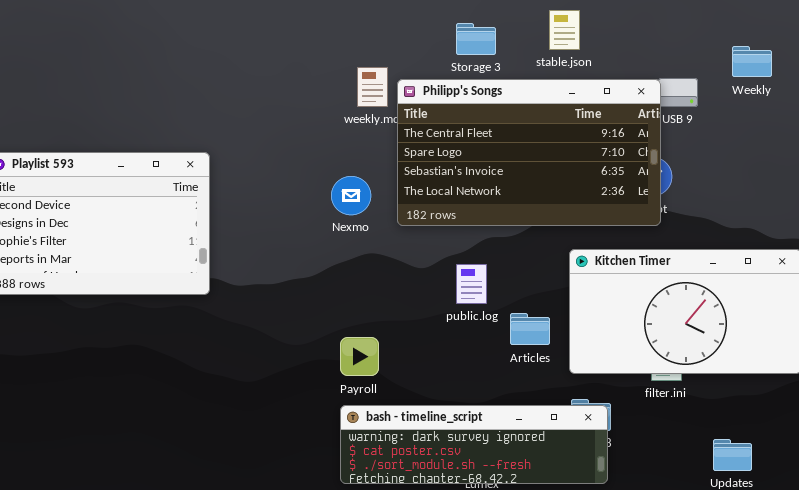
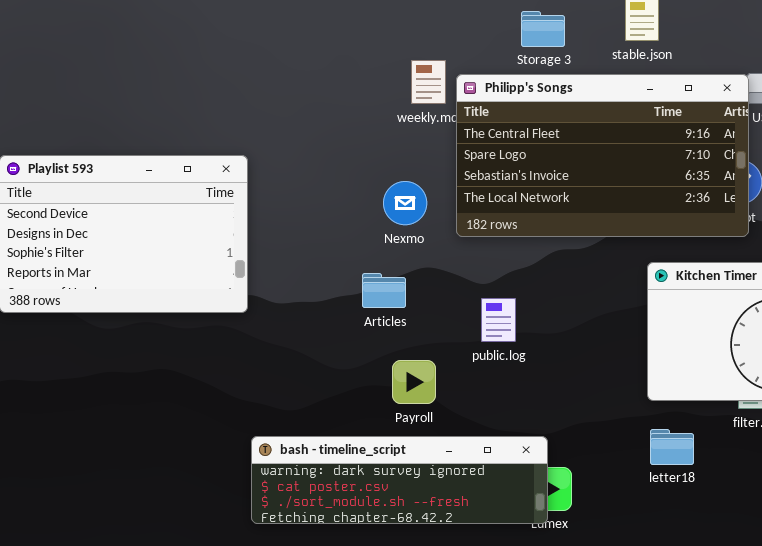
public.log: [456,264,487,304] -> [481,298,516,342], moved
Articles: [510,313,550,345] -> [362,273,406,308], moved
bash - timeline_script: [340,405,608,484] -> [251,436,548,524], moved

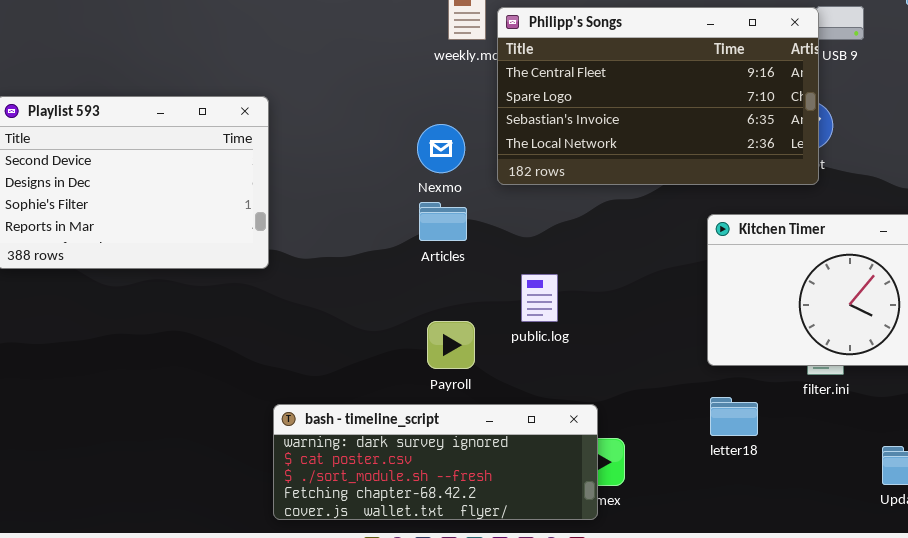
Articles: [362,273,406,308] -> [419,202,467,241], moved
public.log: [481,298,516,342] -> [521,274,558,322], moved
bash - timeline_script: [251,436,548,524] -> [273,404,598,520], resized

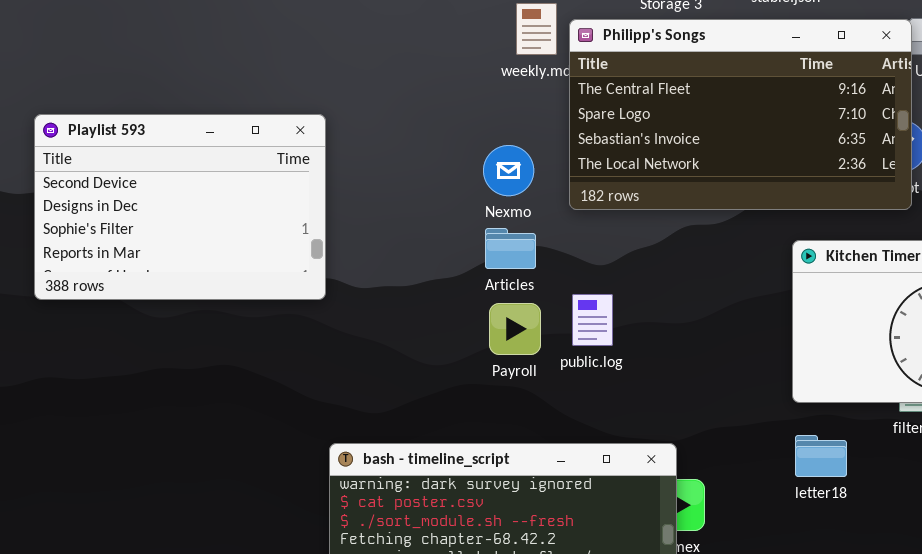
public.log: [521,274,558,322] -> [572,294,613,346], moved
Payroll: [427,321,475,369] -> [489,303,541,355], moved

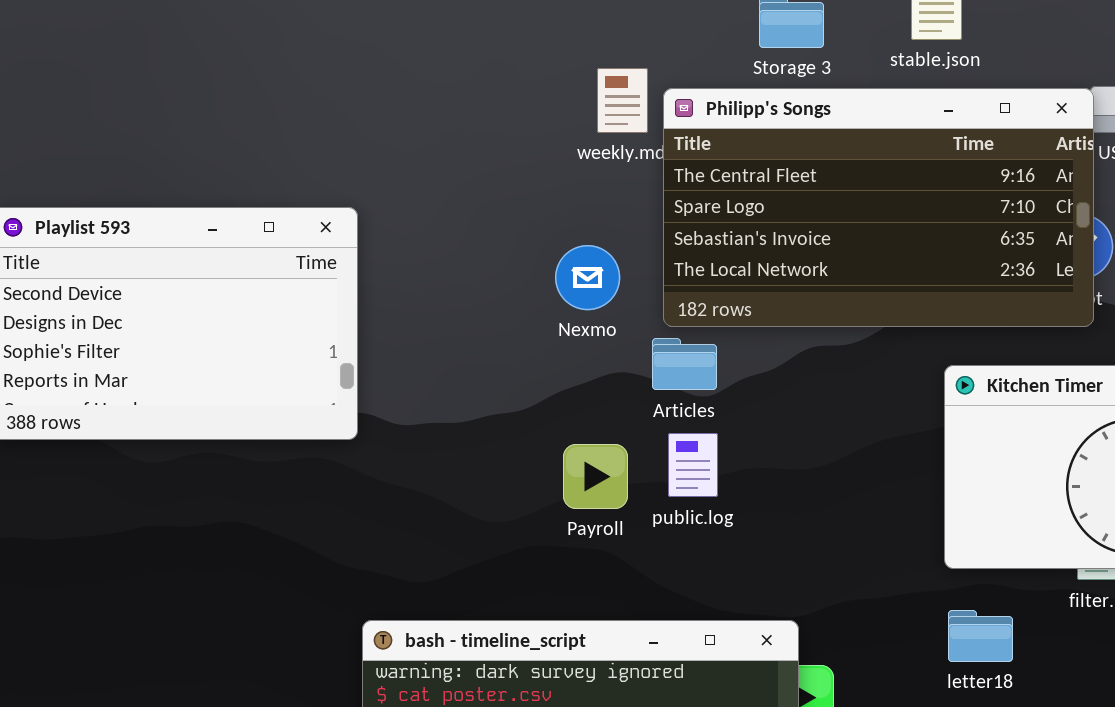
Articles: [485,228,536,269] -> [652,338,717,390], moved

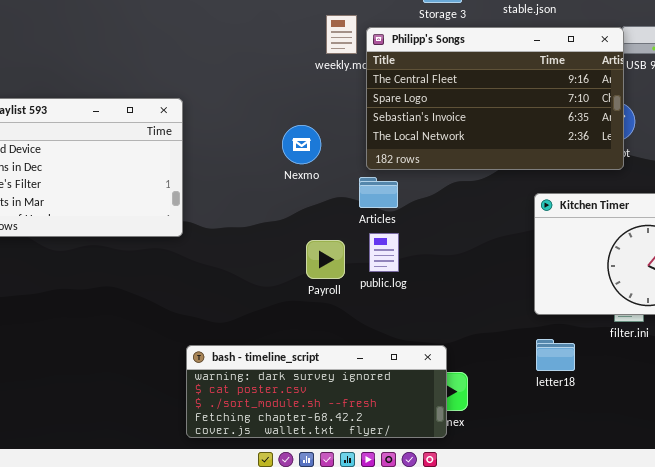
Nexmo: [555,245,620,310] -> [282,125,321,164], moved

